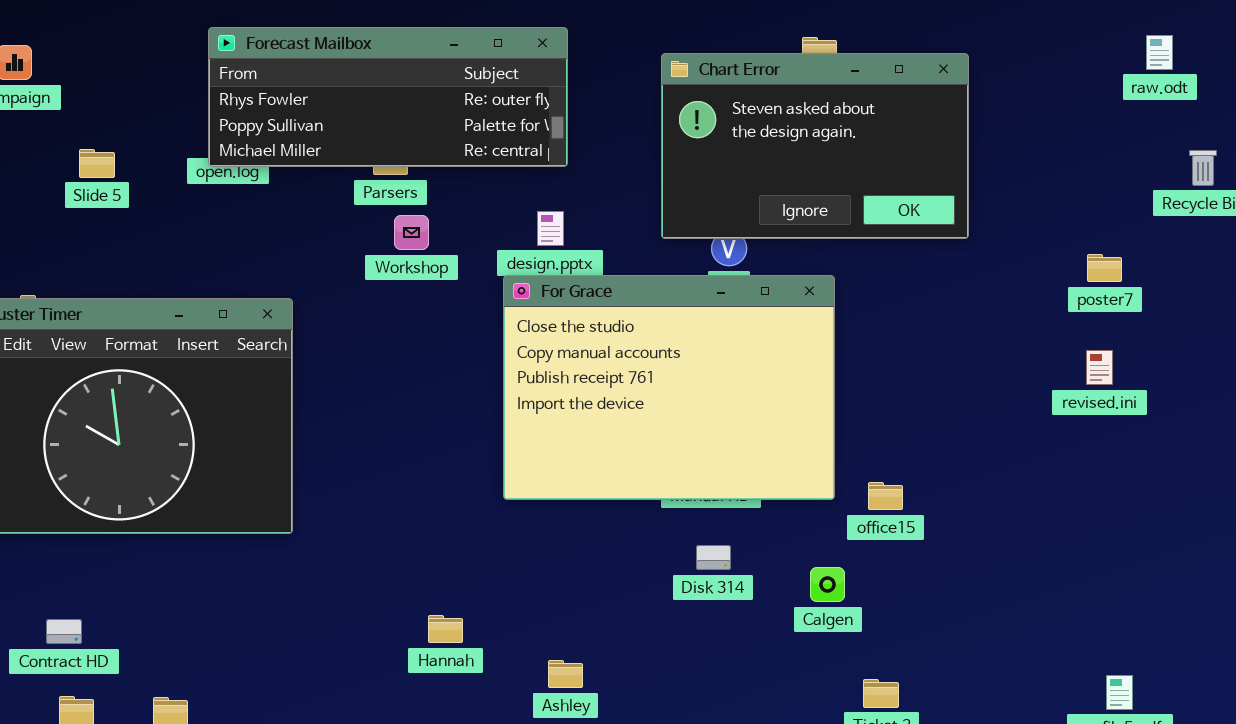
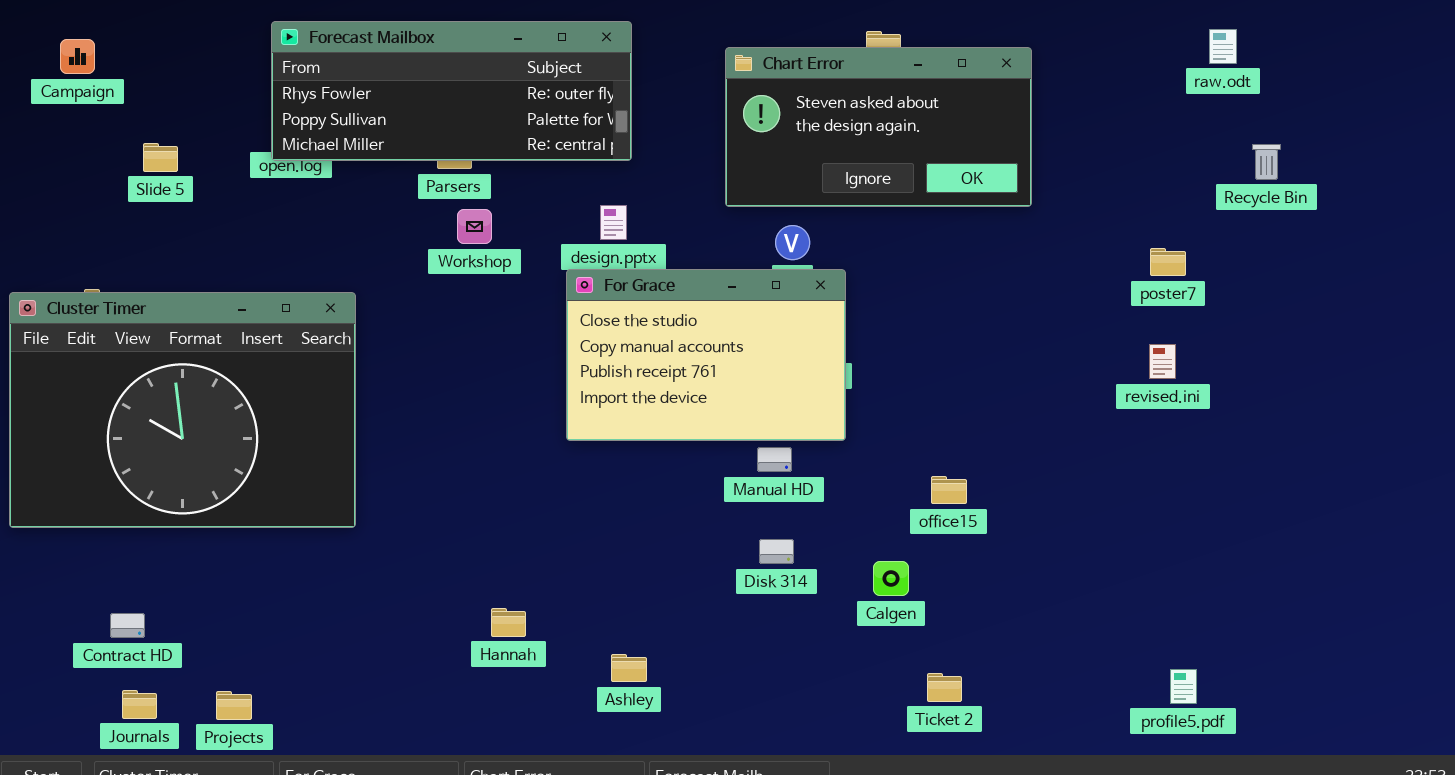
Chart Error: [661,53,969,239] -> [725,47,1032,207], resized
For Grace: [503,275,835,500] -> [566,269,846,441], resized

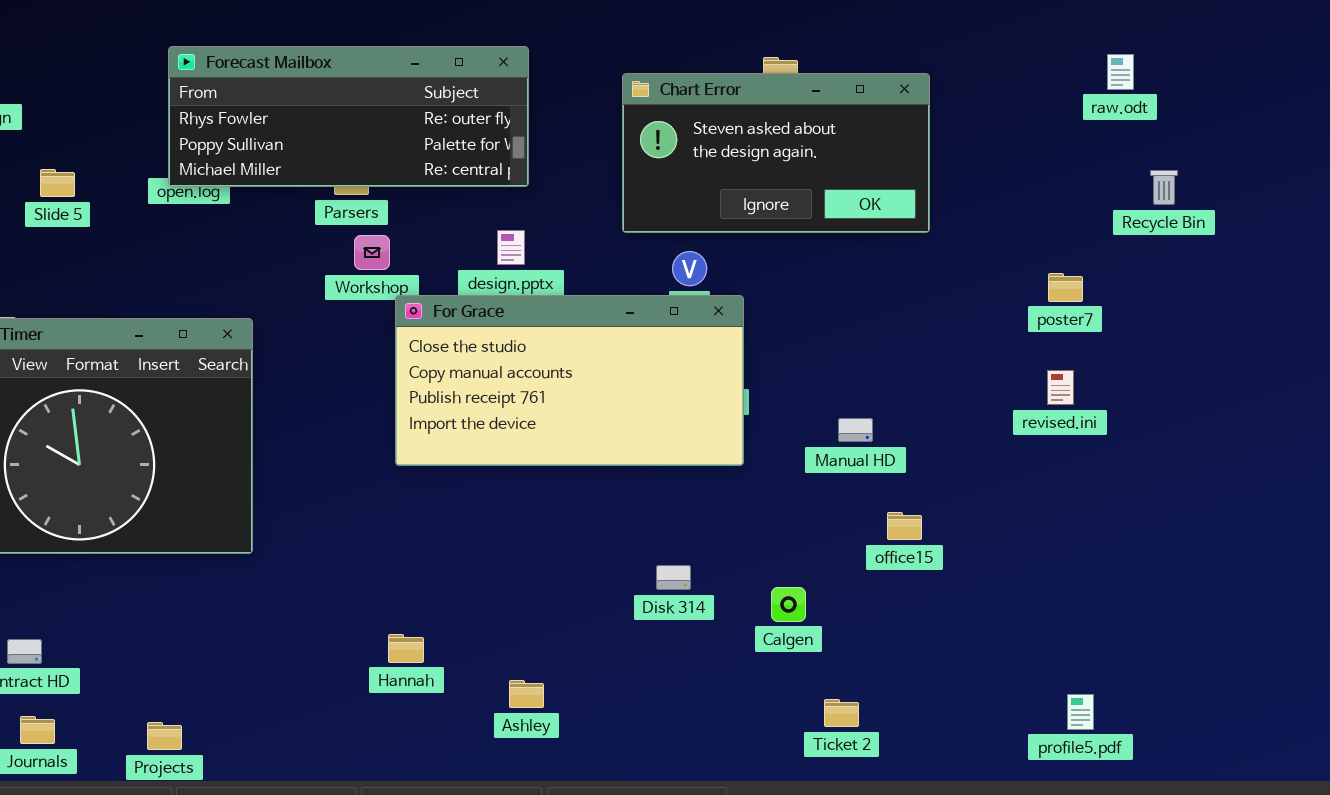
For Grace: [566,269,846,441] -> [395,295,744,466], resized
Manual HD: [757,447,792,472] -> [838,418,873,442], moved
office15: [931,476,967,504] -> [887,512,922,540], moved
Projects: [216,691,252,720] -> [147,722,182,750], moved

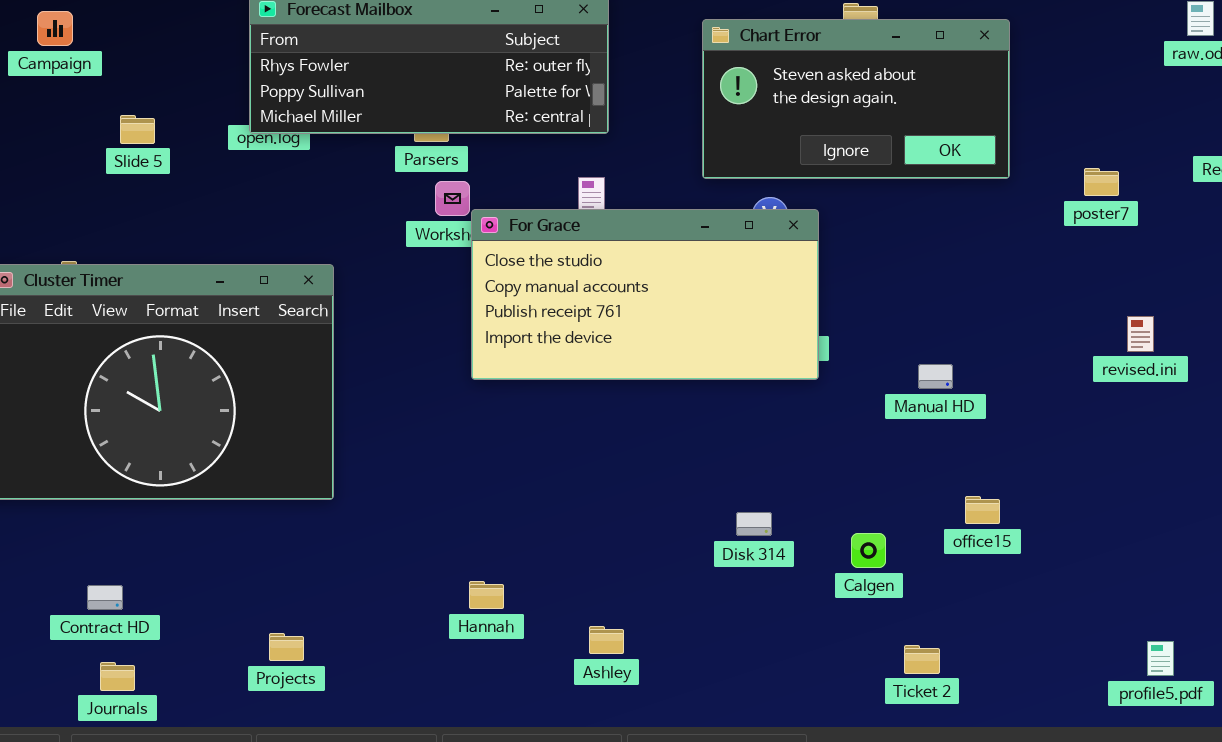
poster7: [1048,273,1083,302] -> [1084,168,1119,196], moved
For Grace: [395,295,744,466] -> [471,209,819,380], moved
office15: [887,512,922,540] -> [965,496,1000,524], moved
Projects: [147,722,182,750] -> [269,633,304,661], moved

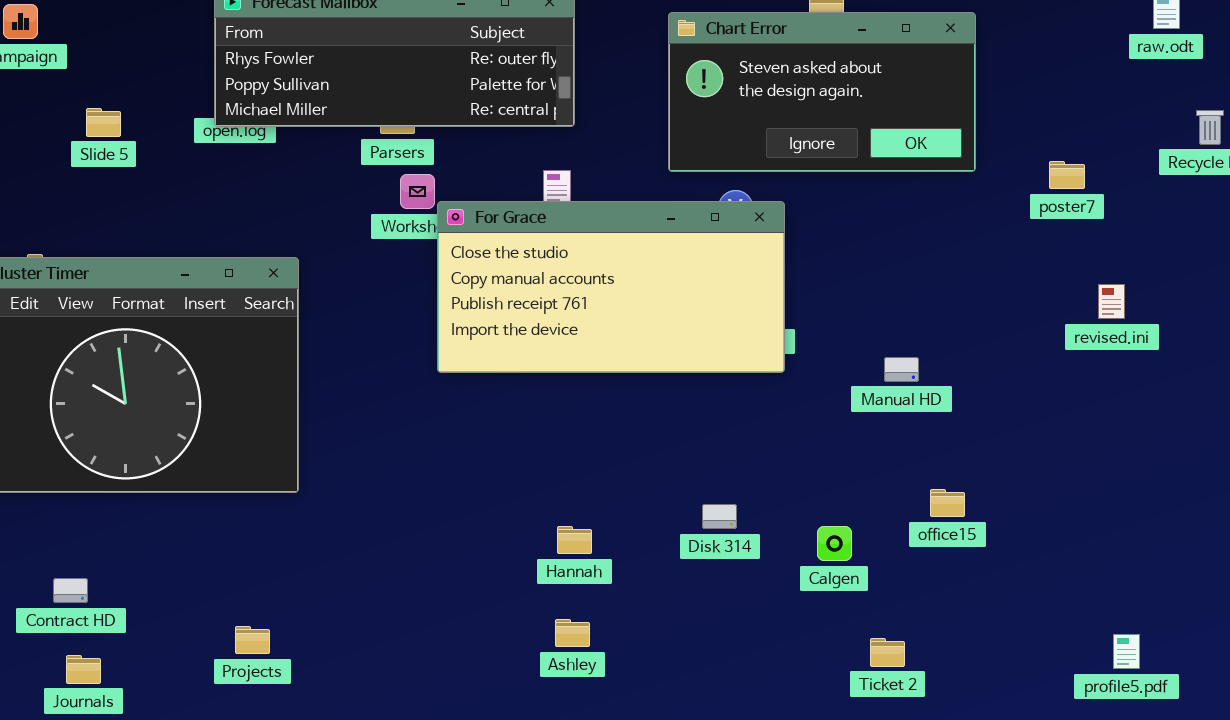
revised.ini: [1127,316,1154,352] -> [1098,284,1125,319], moved
Hannah: [469,581,504,609] -> [557,526,592,554], moved

